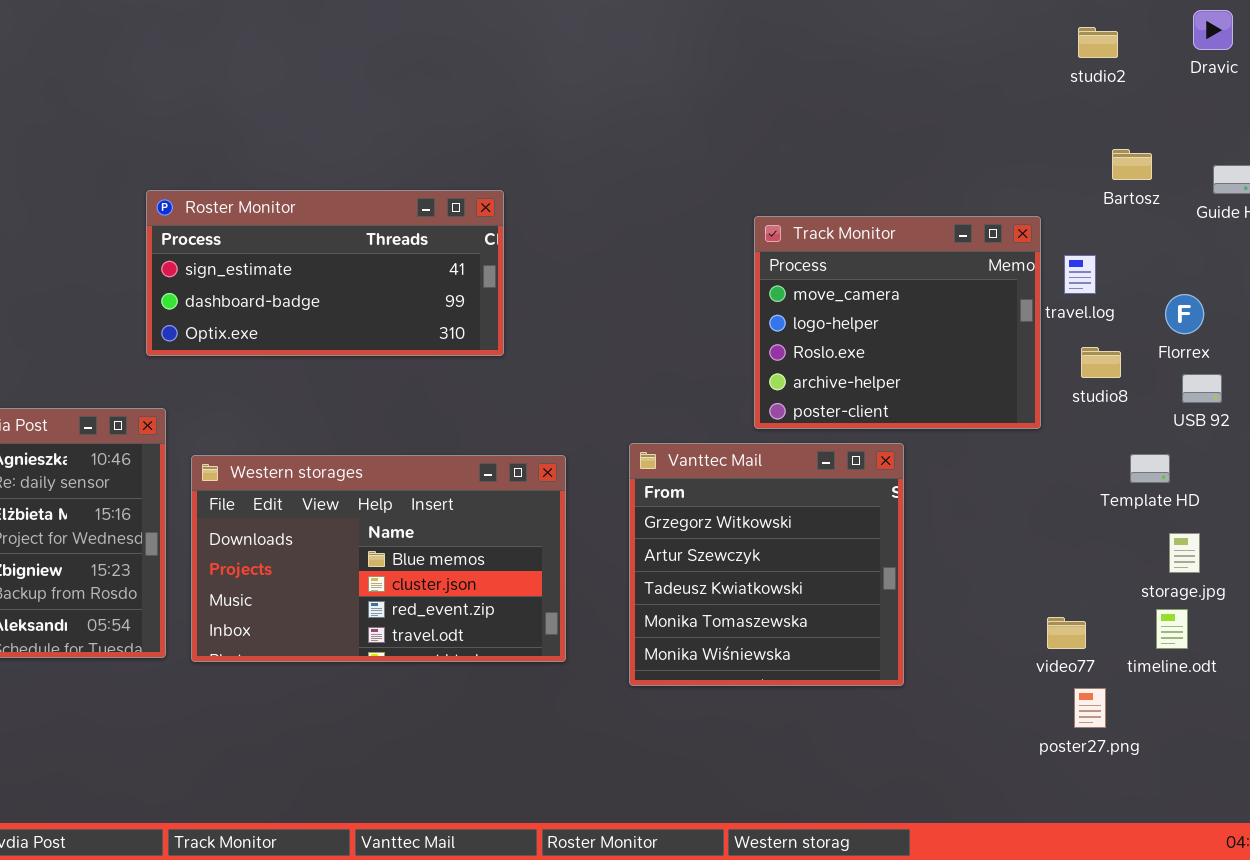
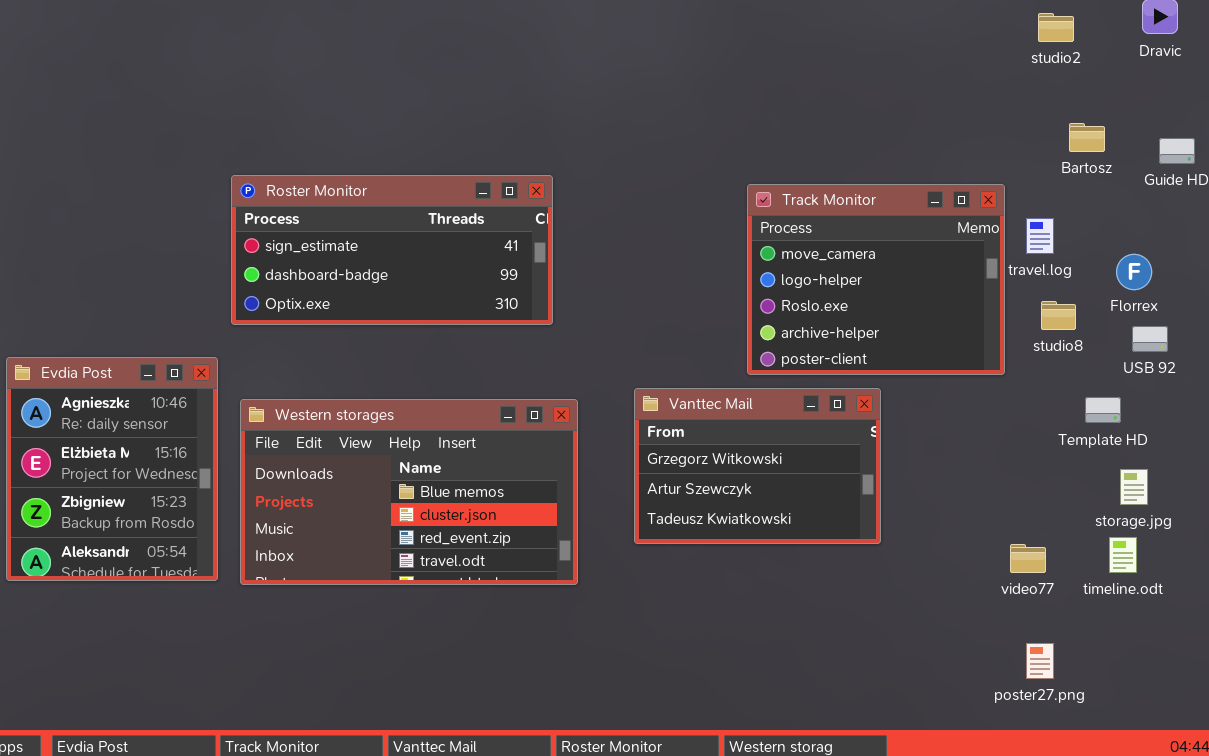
Roster Monitor: [146,190,504,356] -> [231,175,553,325], moved
Vanttec Mail: [629,443,904,686] -> [634,388,881,544], resized
poster27.png: [1074,688,1106,728] -> [1026,643,1054,679], moved

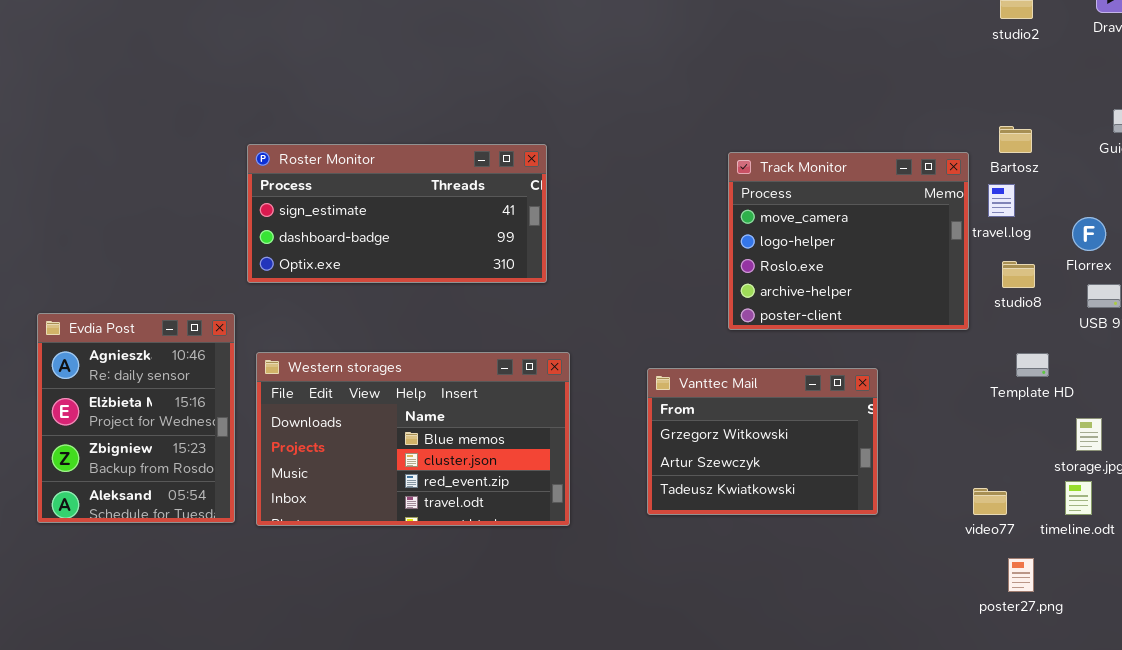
Bartosz: [1069,123,1105,152] -> [999,126,1032,153], moved
Vanttec Mail: [634,388,881,544] -> [647,368,878,515], moved
Template HD: [1085,397,1121,423] -> [1016,353,1049,377], moved
poster27.png: [1026,643,1054,679] -> [1008,558,1034,592], moved

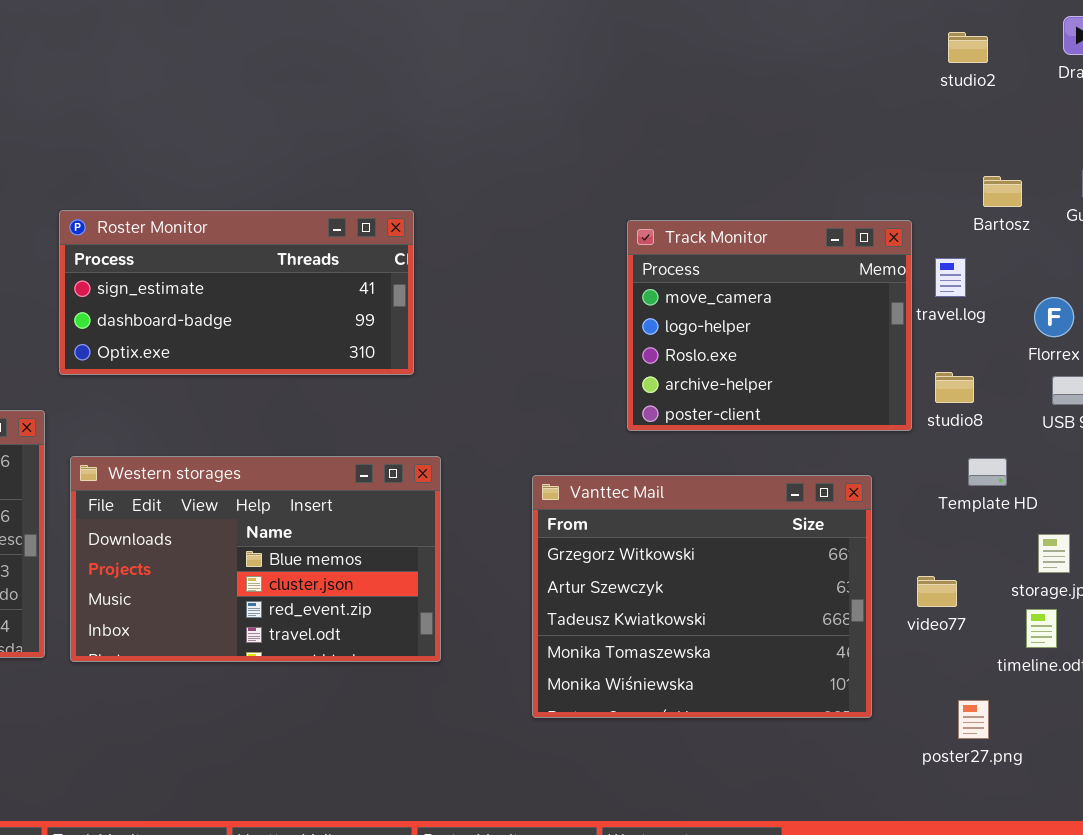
Bartosz: [999,126,1032,153] -> [983,176,1022,207], moved
studio8: [1002,261,1035,288] -> [935,372,974,403], moved
Vanttec Mail: [647,368,878,515] -> [532,475,872,718], resized
video77: [973,488,1007,515] -> [917,576,957,607], moved

